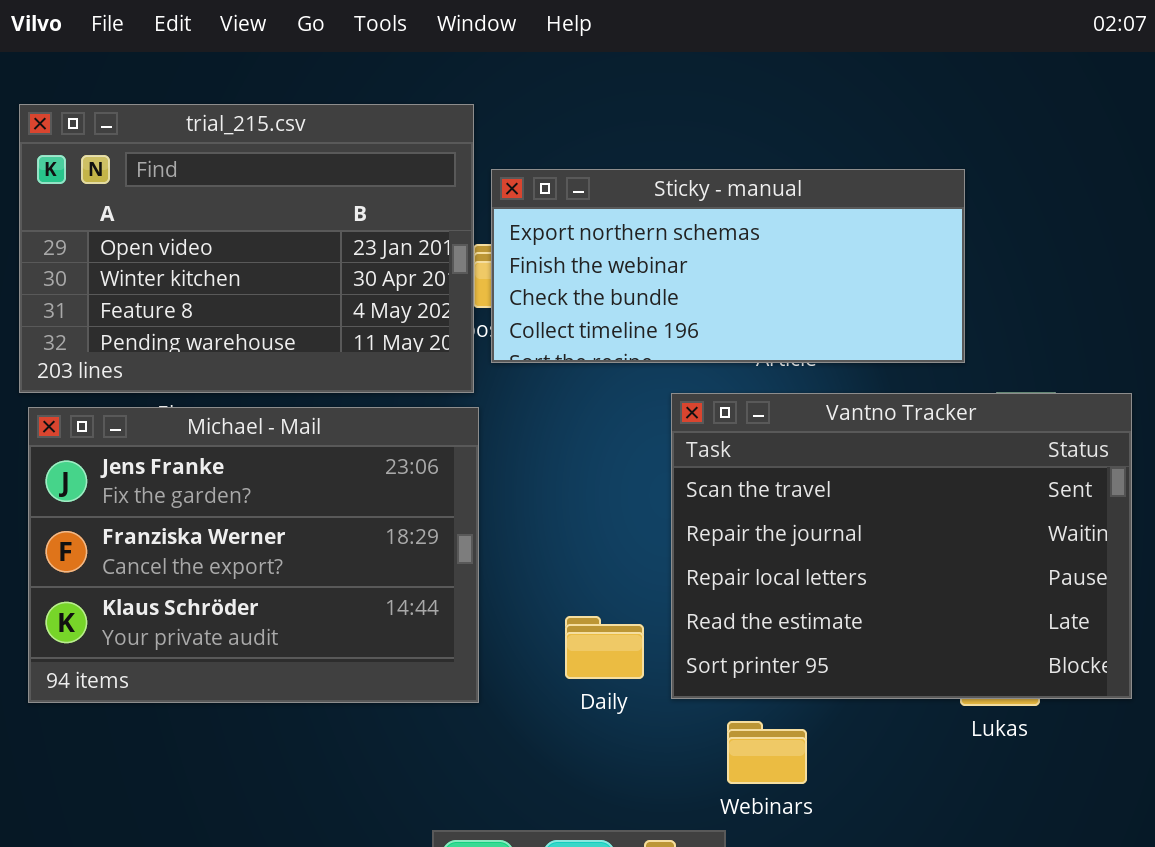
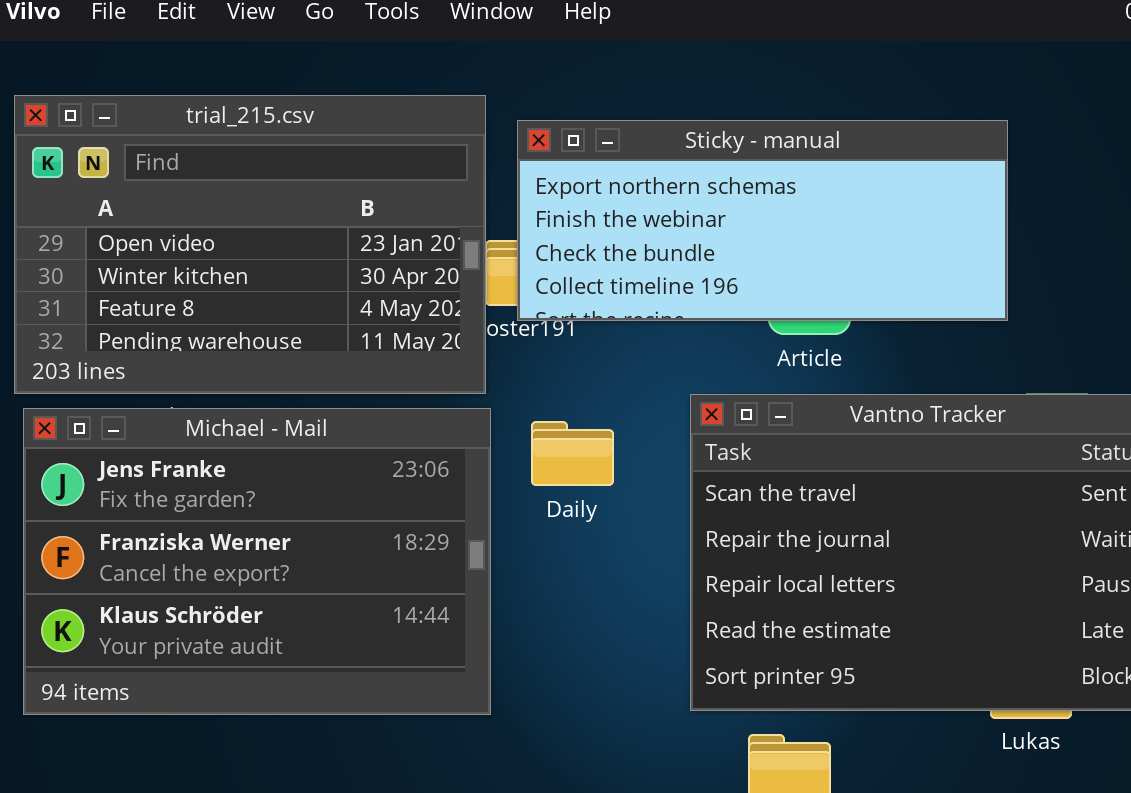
Sticky - manual: [491,169,965,363] -> [517,120,1008,321], moved
Daily: [565,616,644,679] -> [531,421,614,486], moved

